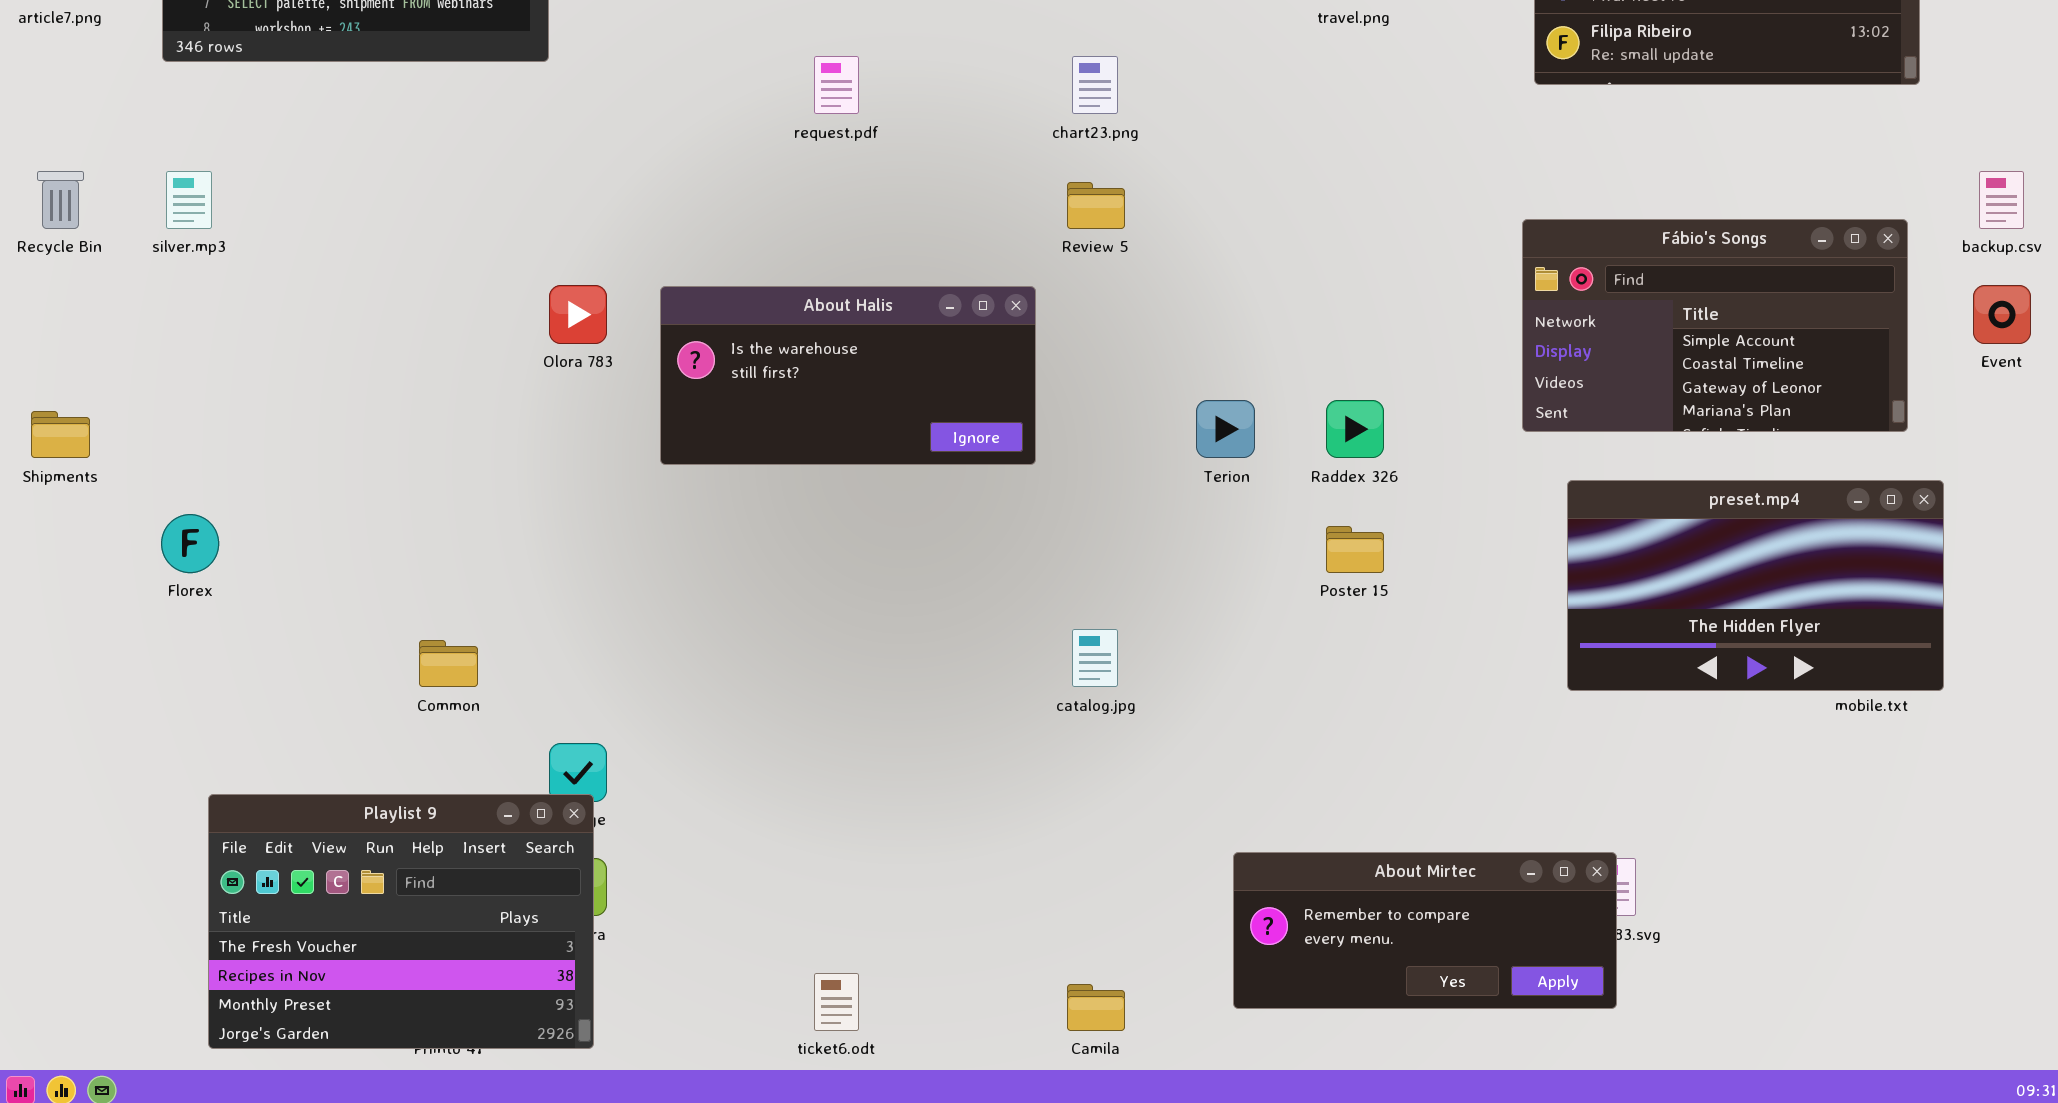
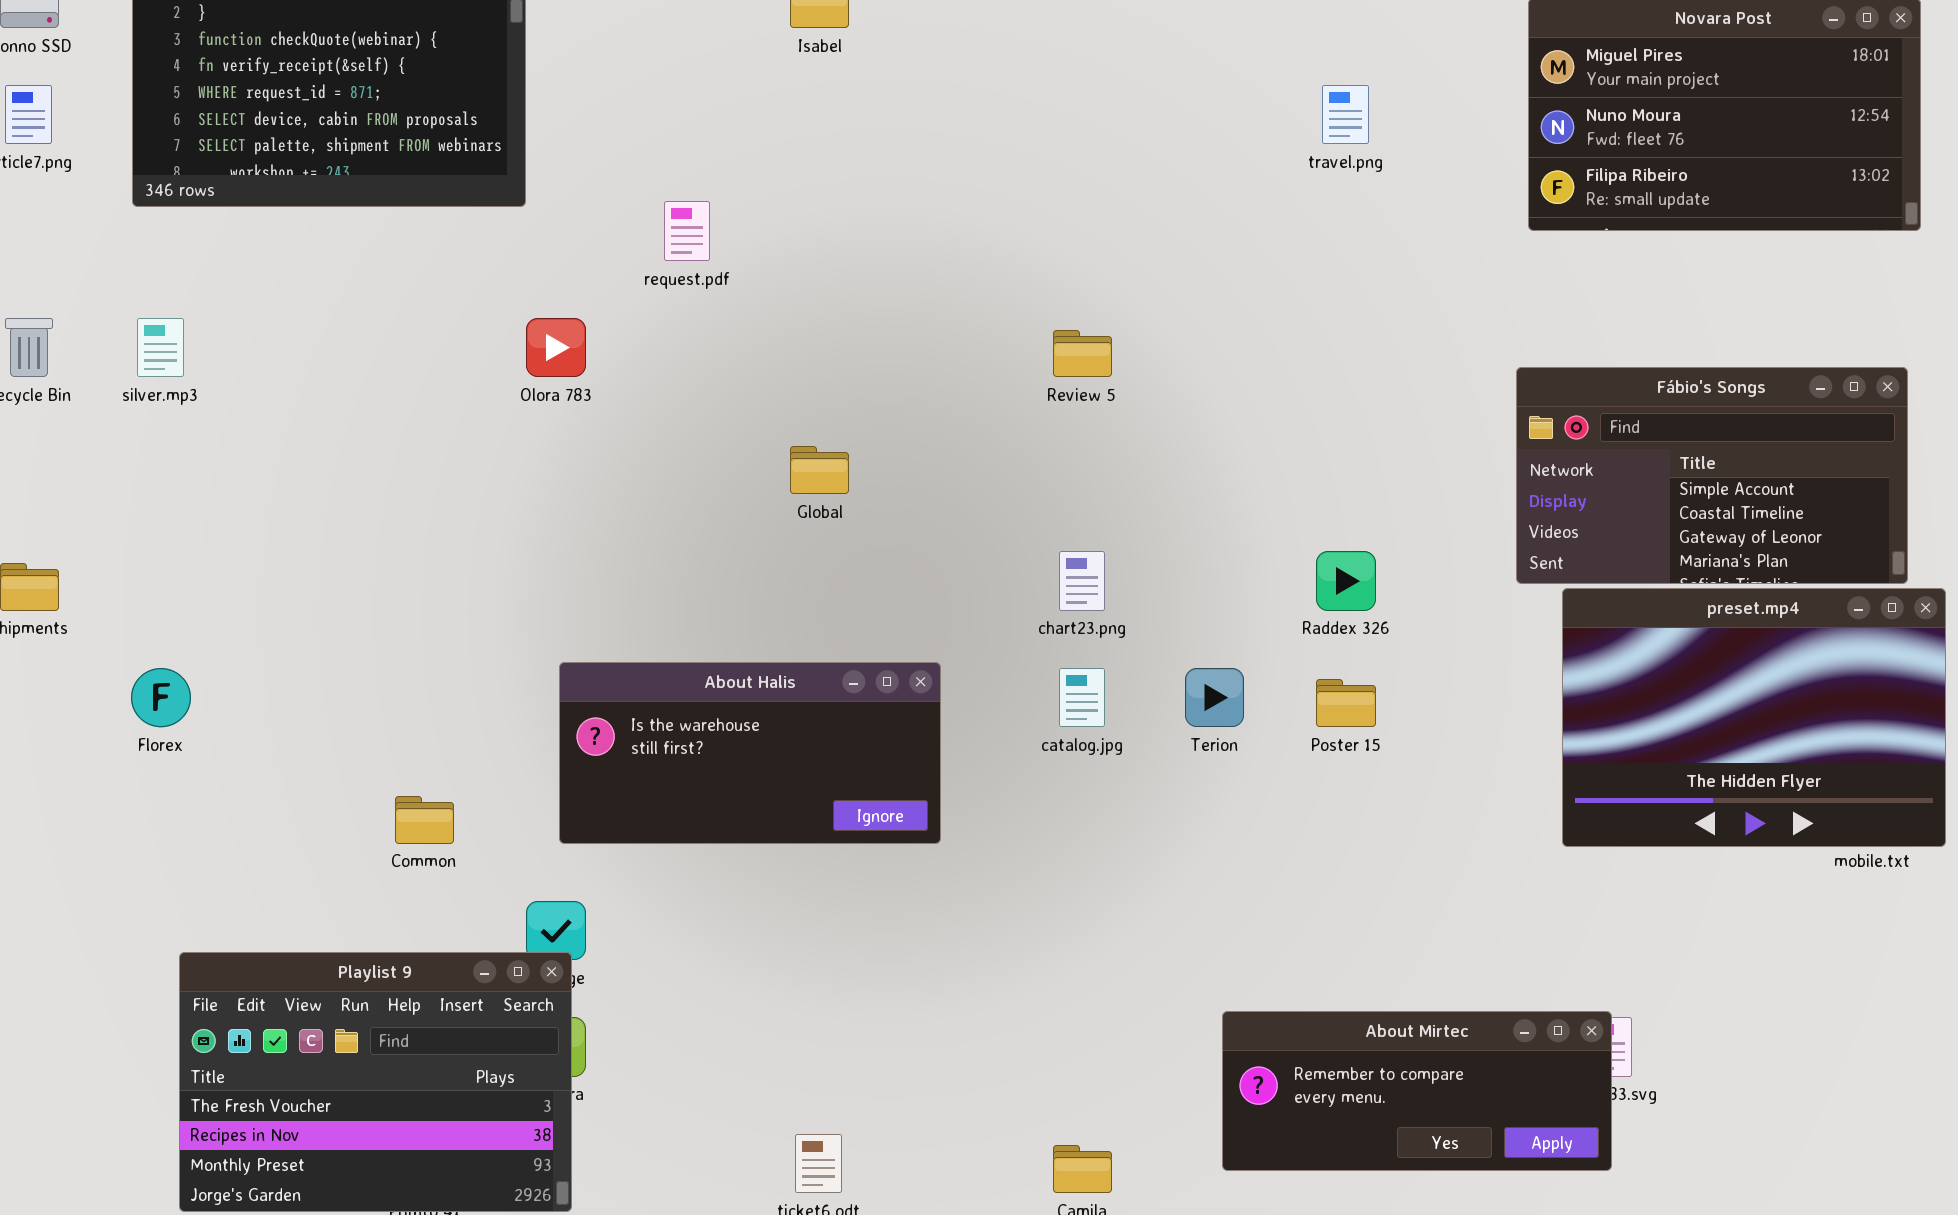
request.pdf: [814,56,859,114] -> [664,201,710,261], moved
chart23.png: [1072,56,1118,114] -> [1059,551,1105,611], moved
Olora 783: [549,285,607,344] -> [526,318,586,377], moved
About Halis: [660,286,1036,465] -> [559,662,941,844], moved
Terion: [1196,400,1255,458] -> [1185,668,1244,727], moved
preset.mp4: [1567,480,1944,691] -> [1562,588,1946,847], resized
catalog.jpg: [1072,629,1118,687] -> [1059,668,1105,727], moved

